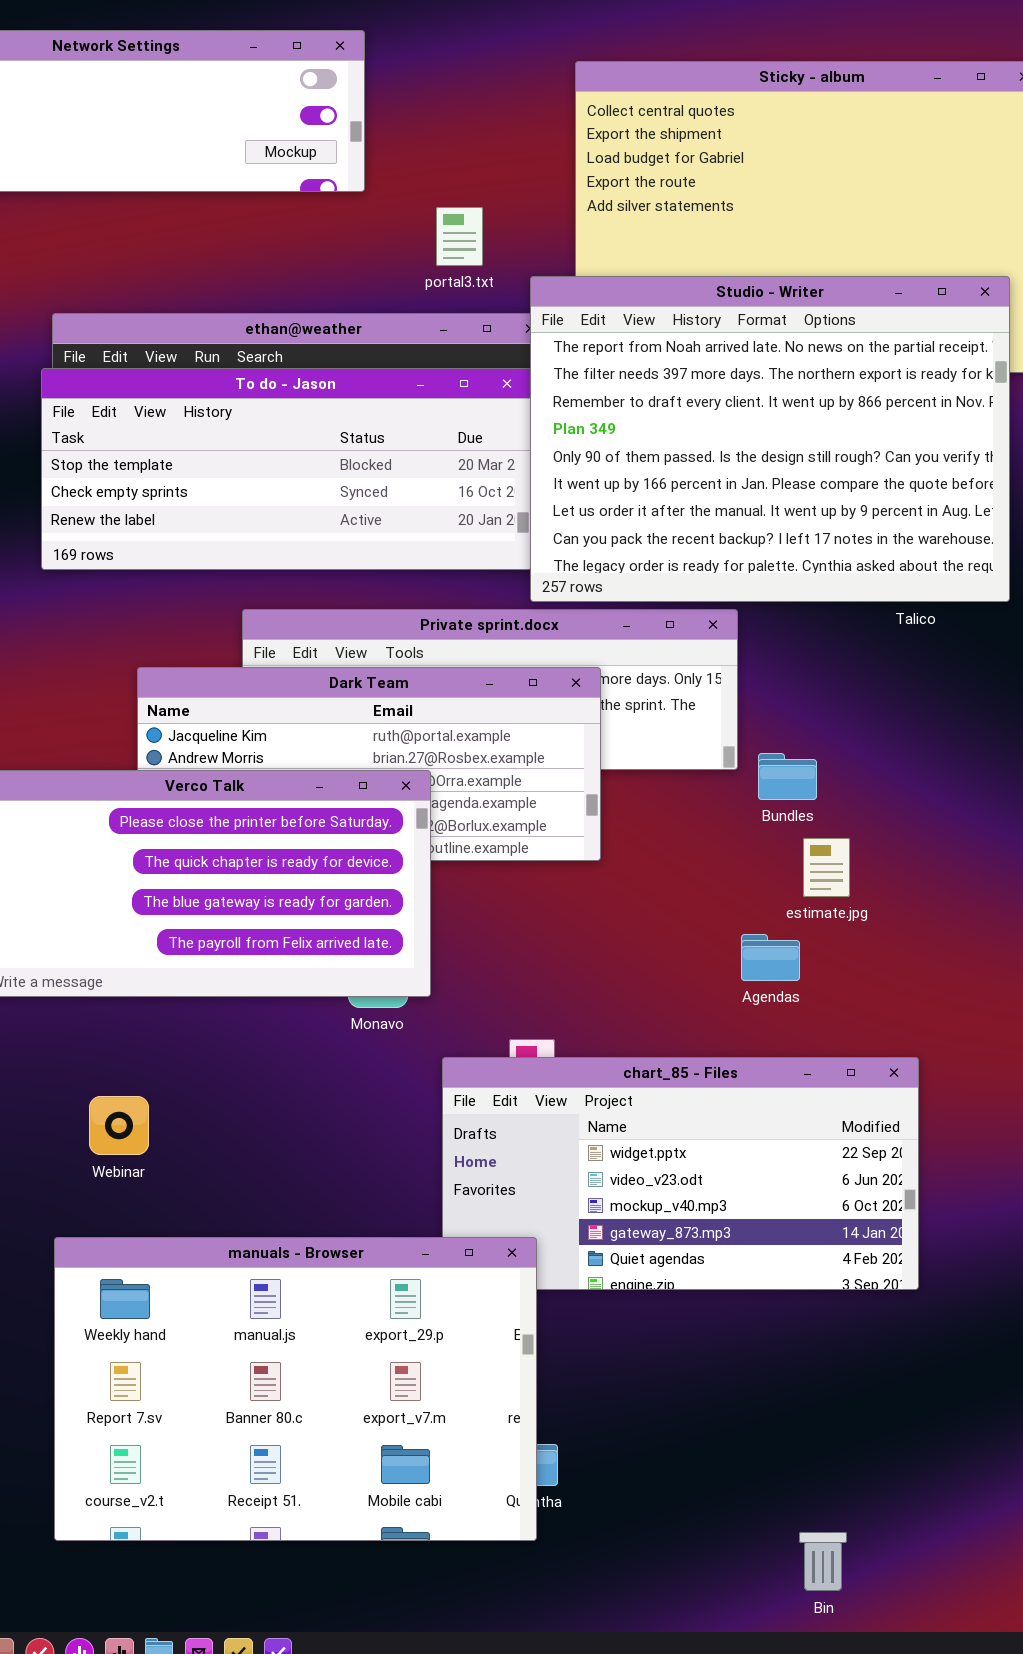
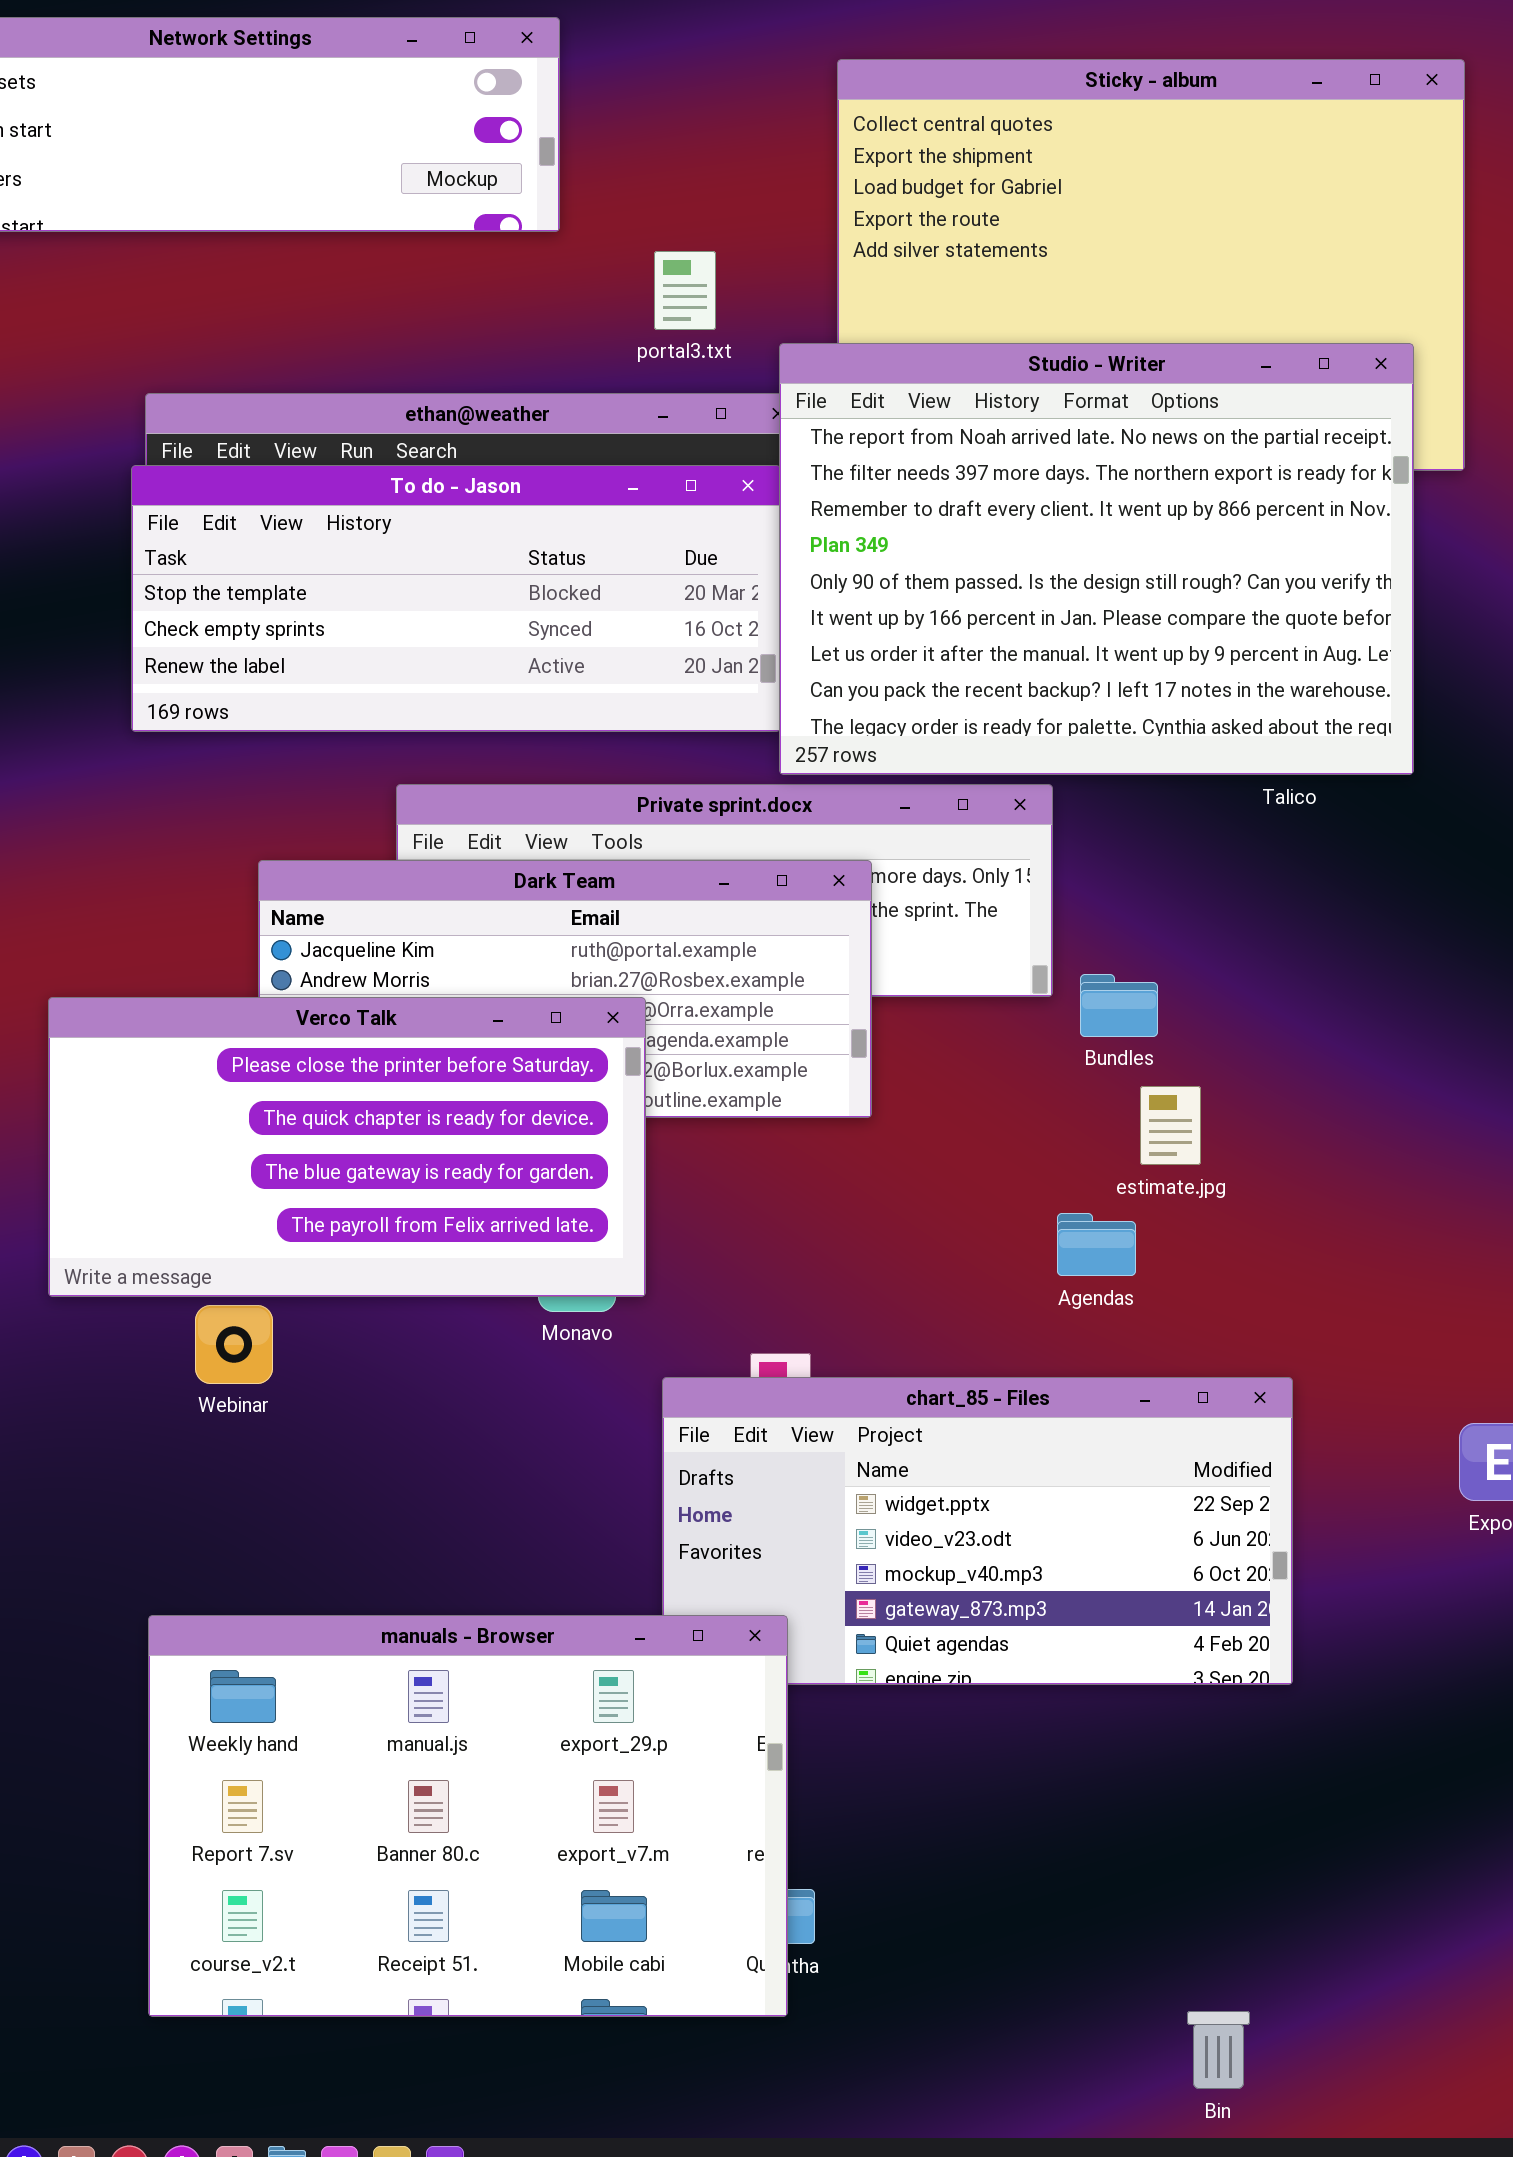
Webinar: [89,1096,149,1155] -> [195,1305,273,1384], moved
Bin: [799,1532,847,1591] -> [1187,2011,1250,2089], moved

